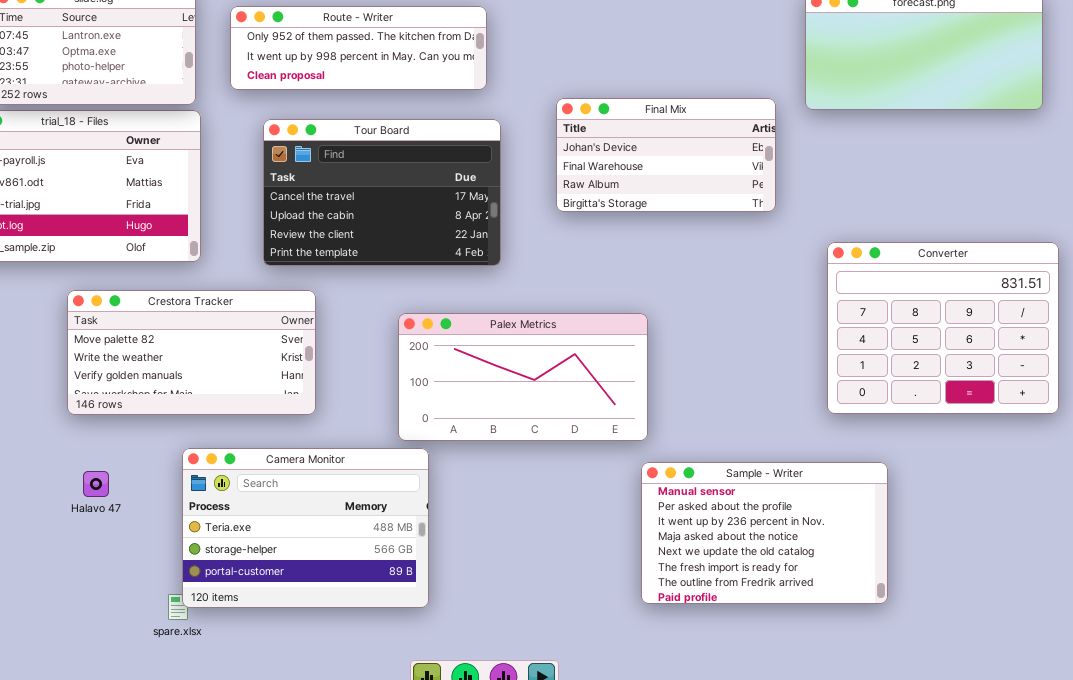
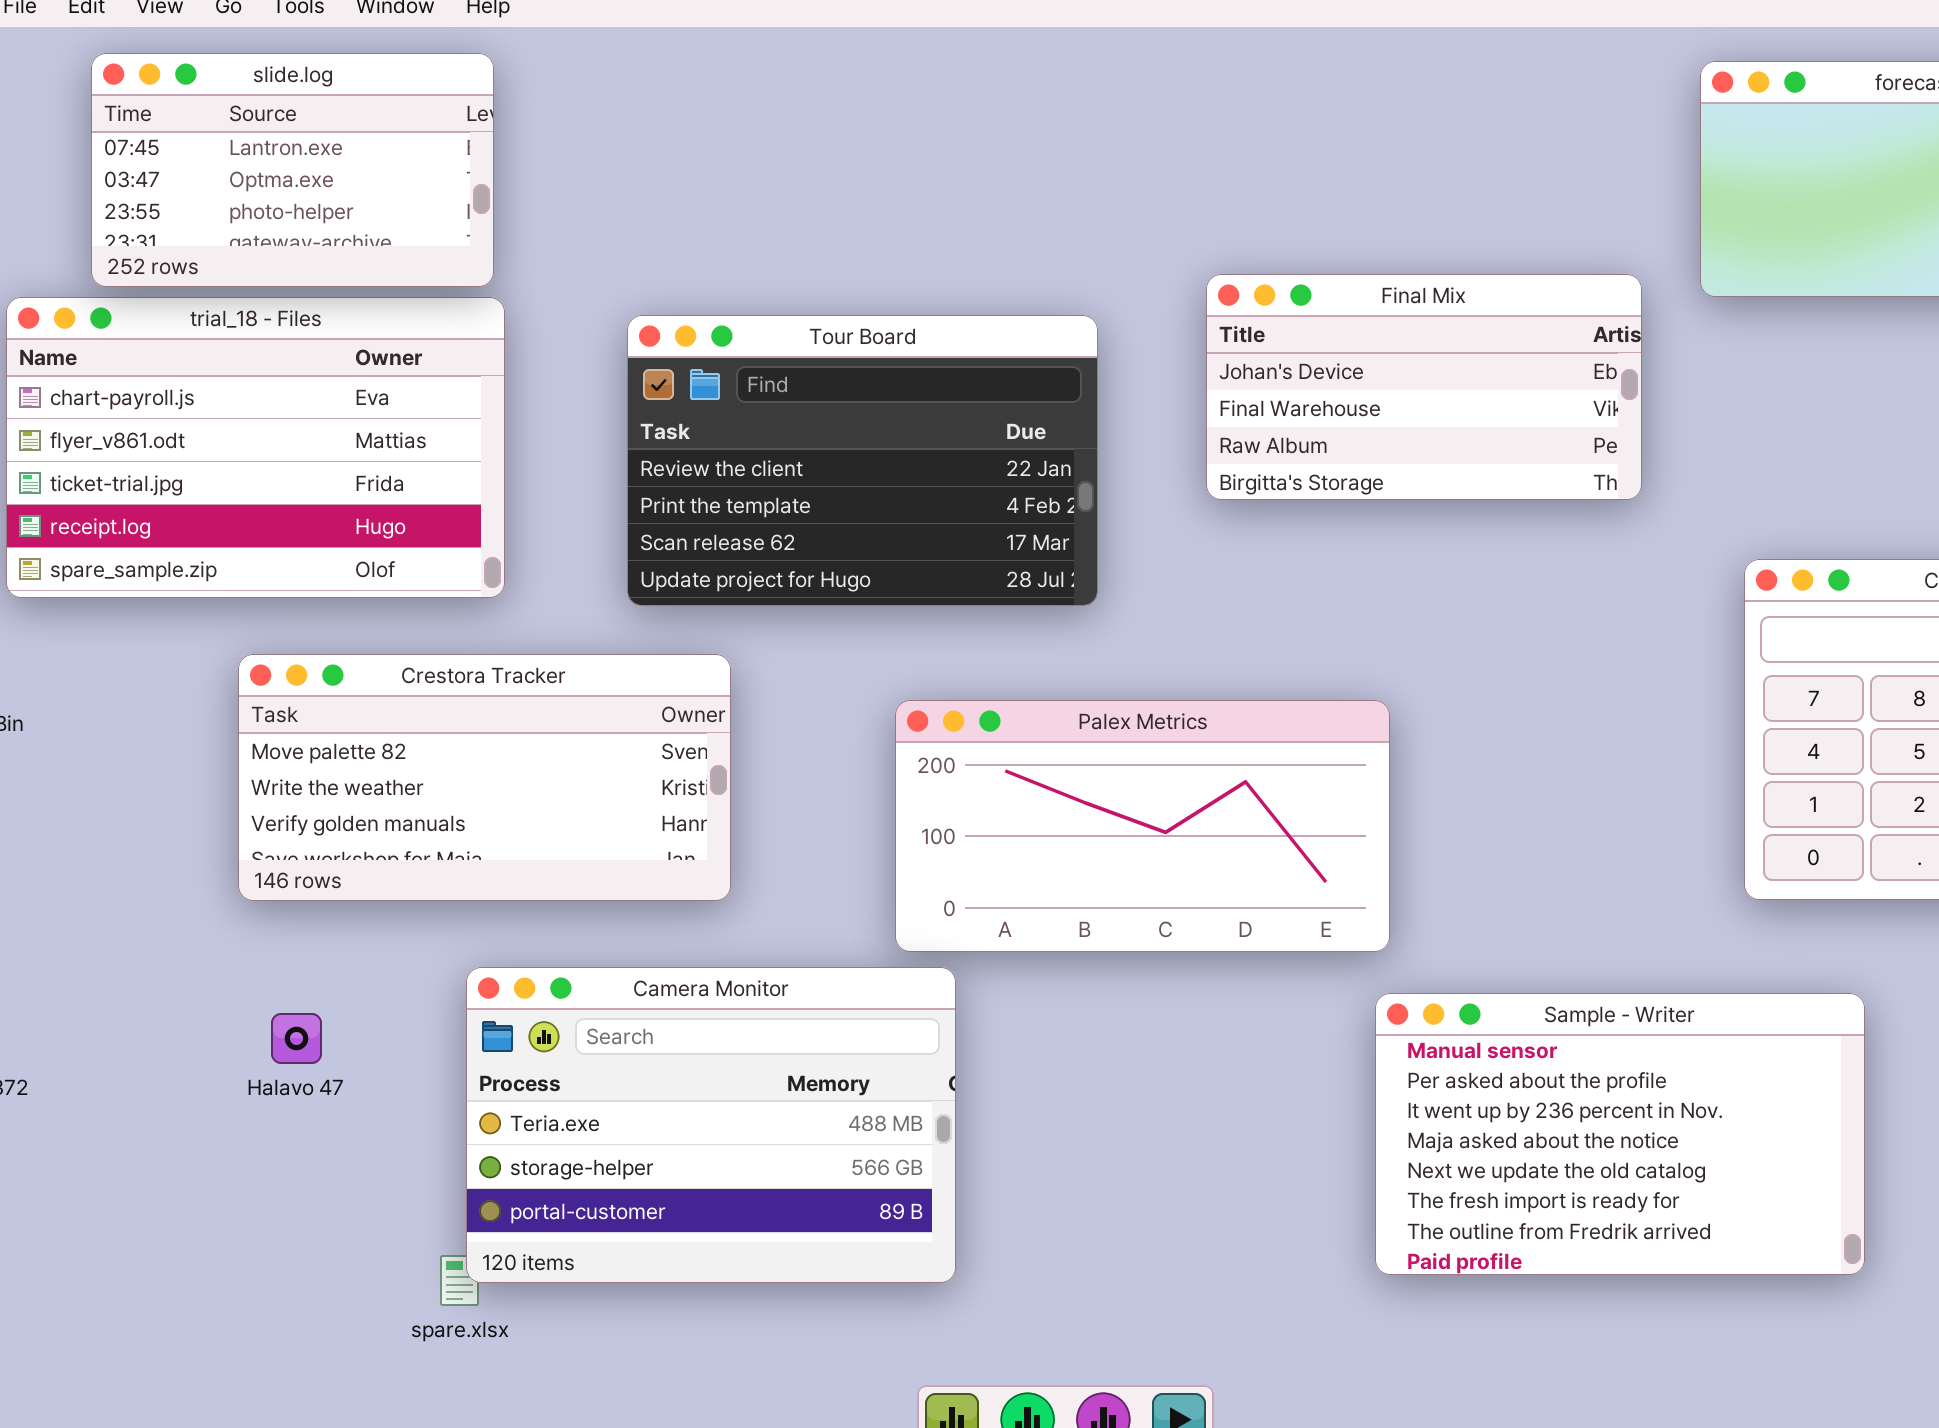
Route - Writer: [230,6,487,90] -> none, closed
Tour Board: [263,119,501,266] -> [627,315,1098,606], scrolled down 2 rows

